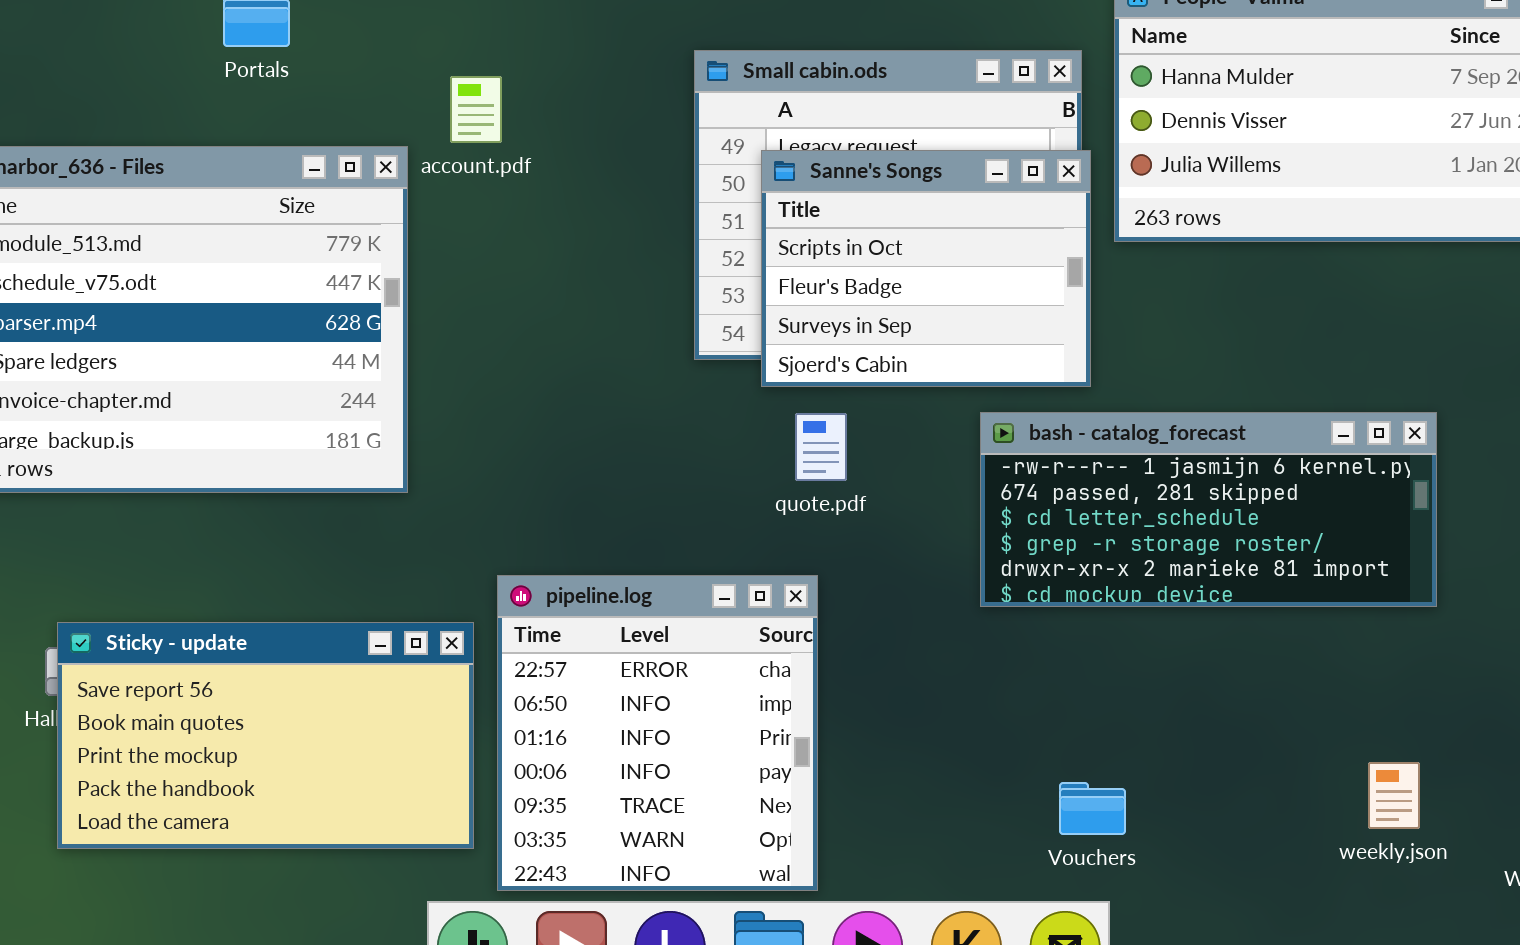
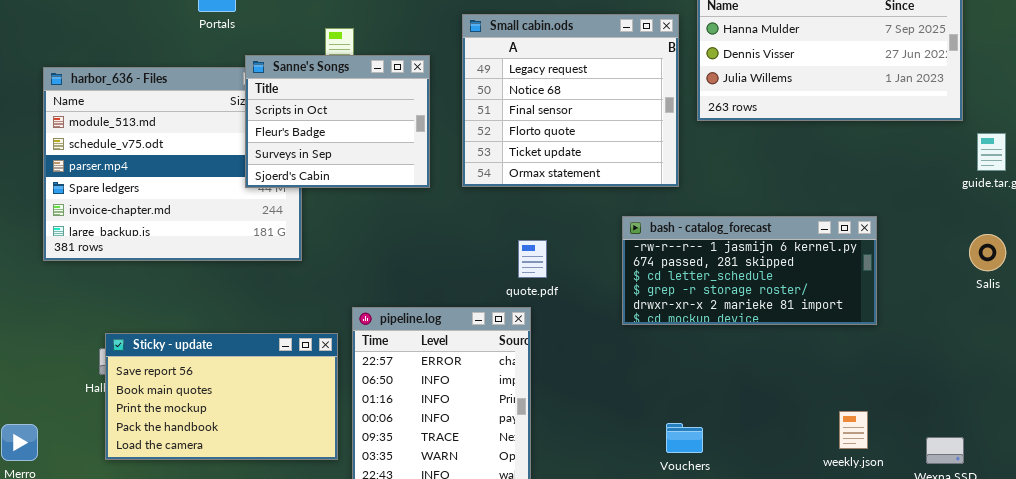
Sanne's Songs: [761,150,1091,387] -> [245,55,430,188], moved
quote.pdf: [795,413,847,481] -> [518,240,547,278], moved

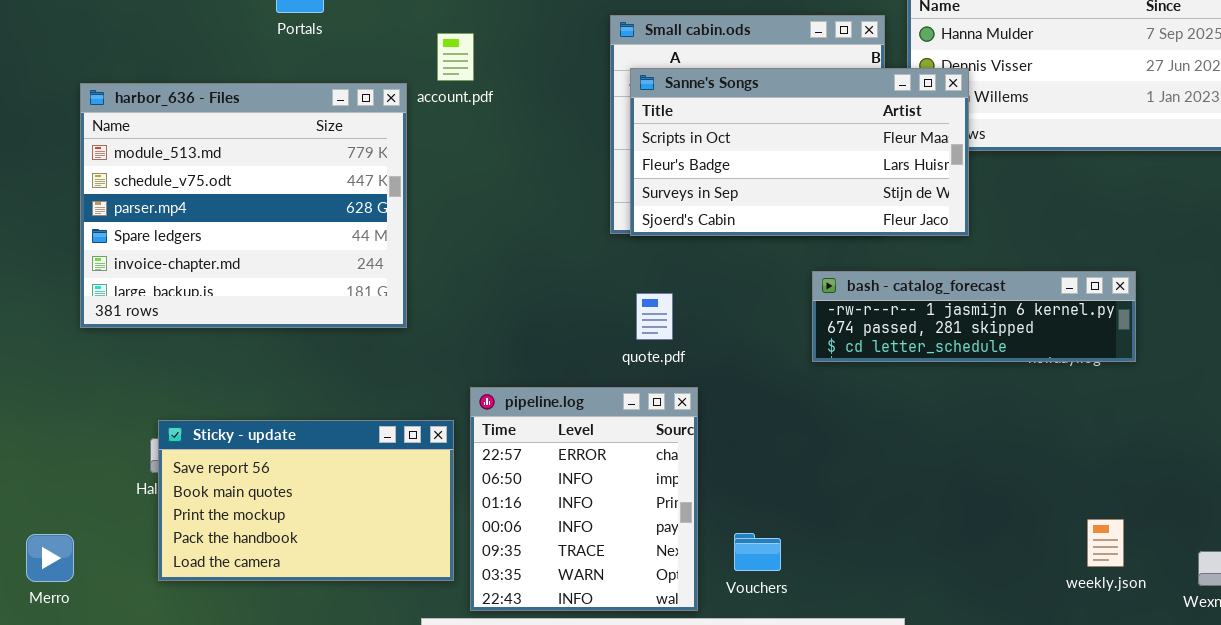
Sanne's Songs: [245,55,430,188] -> [630,68,969,236], moved, resized
bash - catalog_forecast: [622,216,877,325] -> [812,271,1136,362], resized
quote.pdf: [518,240,547,278] -> [636,293,673,340], moved
Vouchers: [666,423,703,453] -> [734,533,781,571], moved

